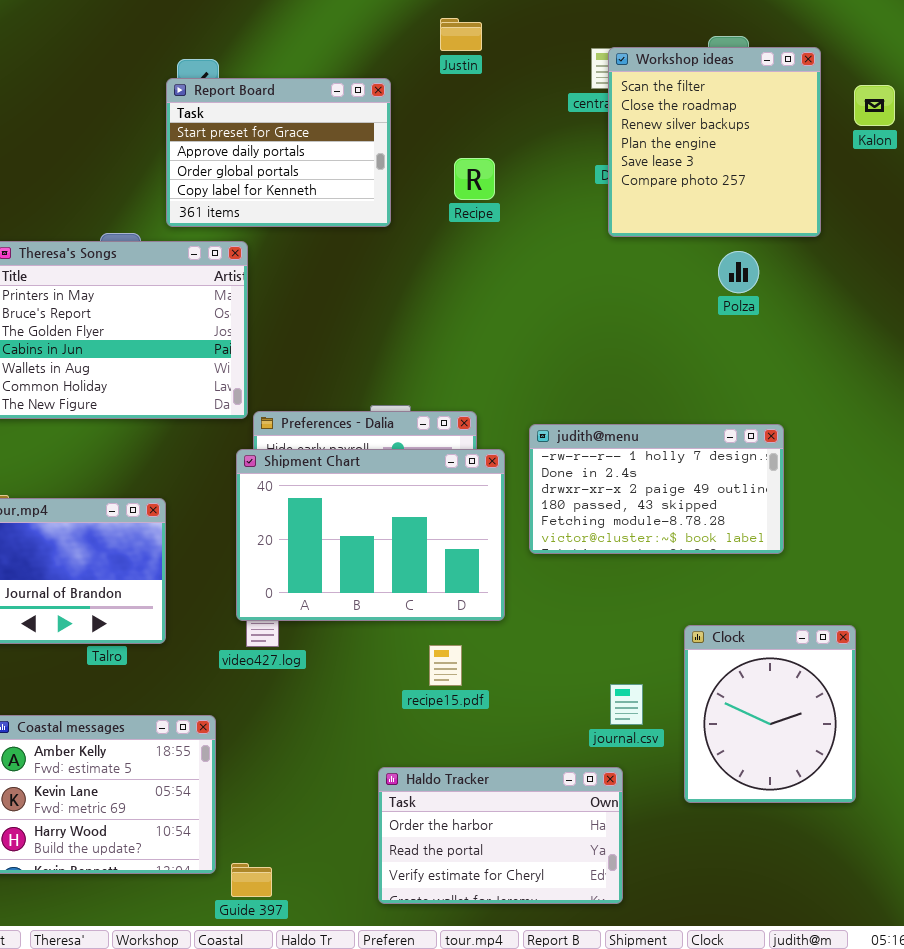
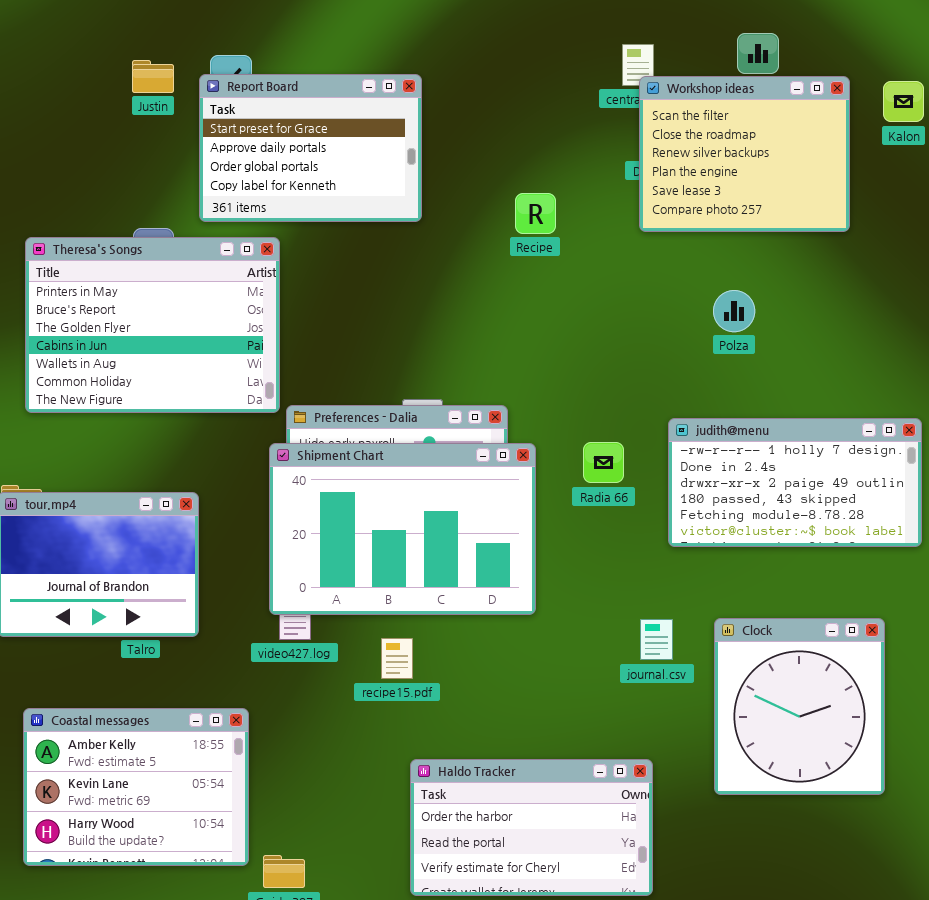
Justin: [440,18,482,51] -> [132,60,174,93], moved
Workshop ideas: [608,47,821,237] -> [639,76,850,232], resized
Recipe: [454,158,495,200] -> [515,193,556,234], moved
Polza: [718,251,759,293] -> [713,290,755,332], moved
judith@menu: [529,424,784,554] -> [668,418,922,547], moved
recipe15.pdf: [429,645,462,686] -> [381,638,413,679], moved
journal.csv: [610,684,643,725] -> [640,619,673,660], moved

